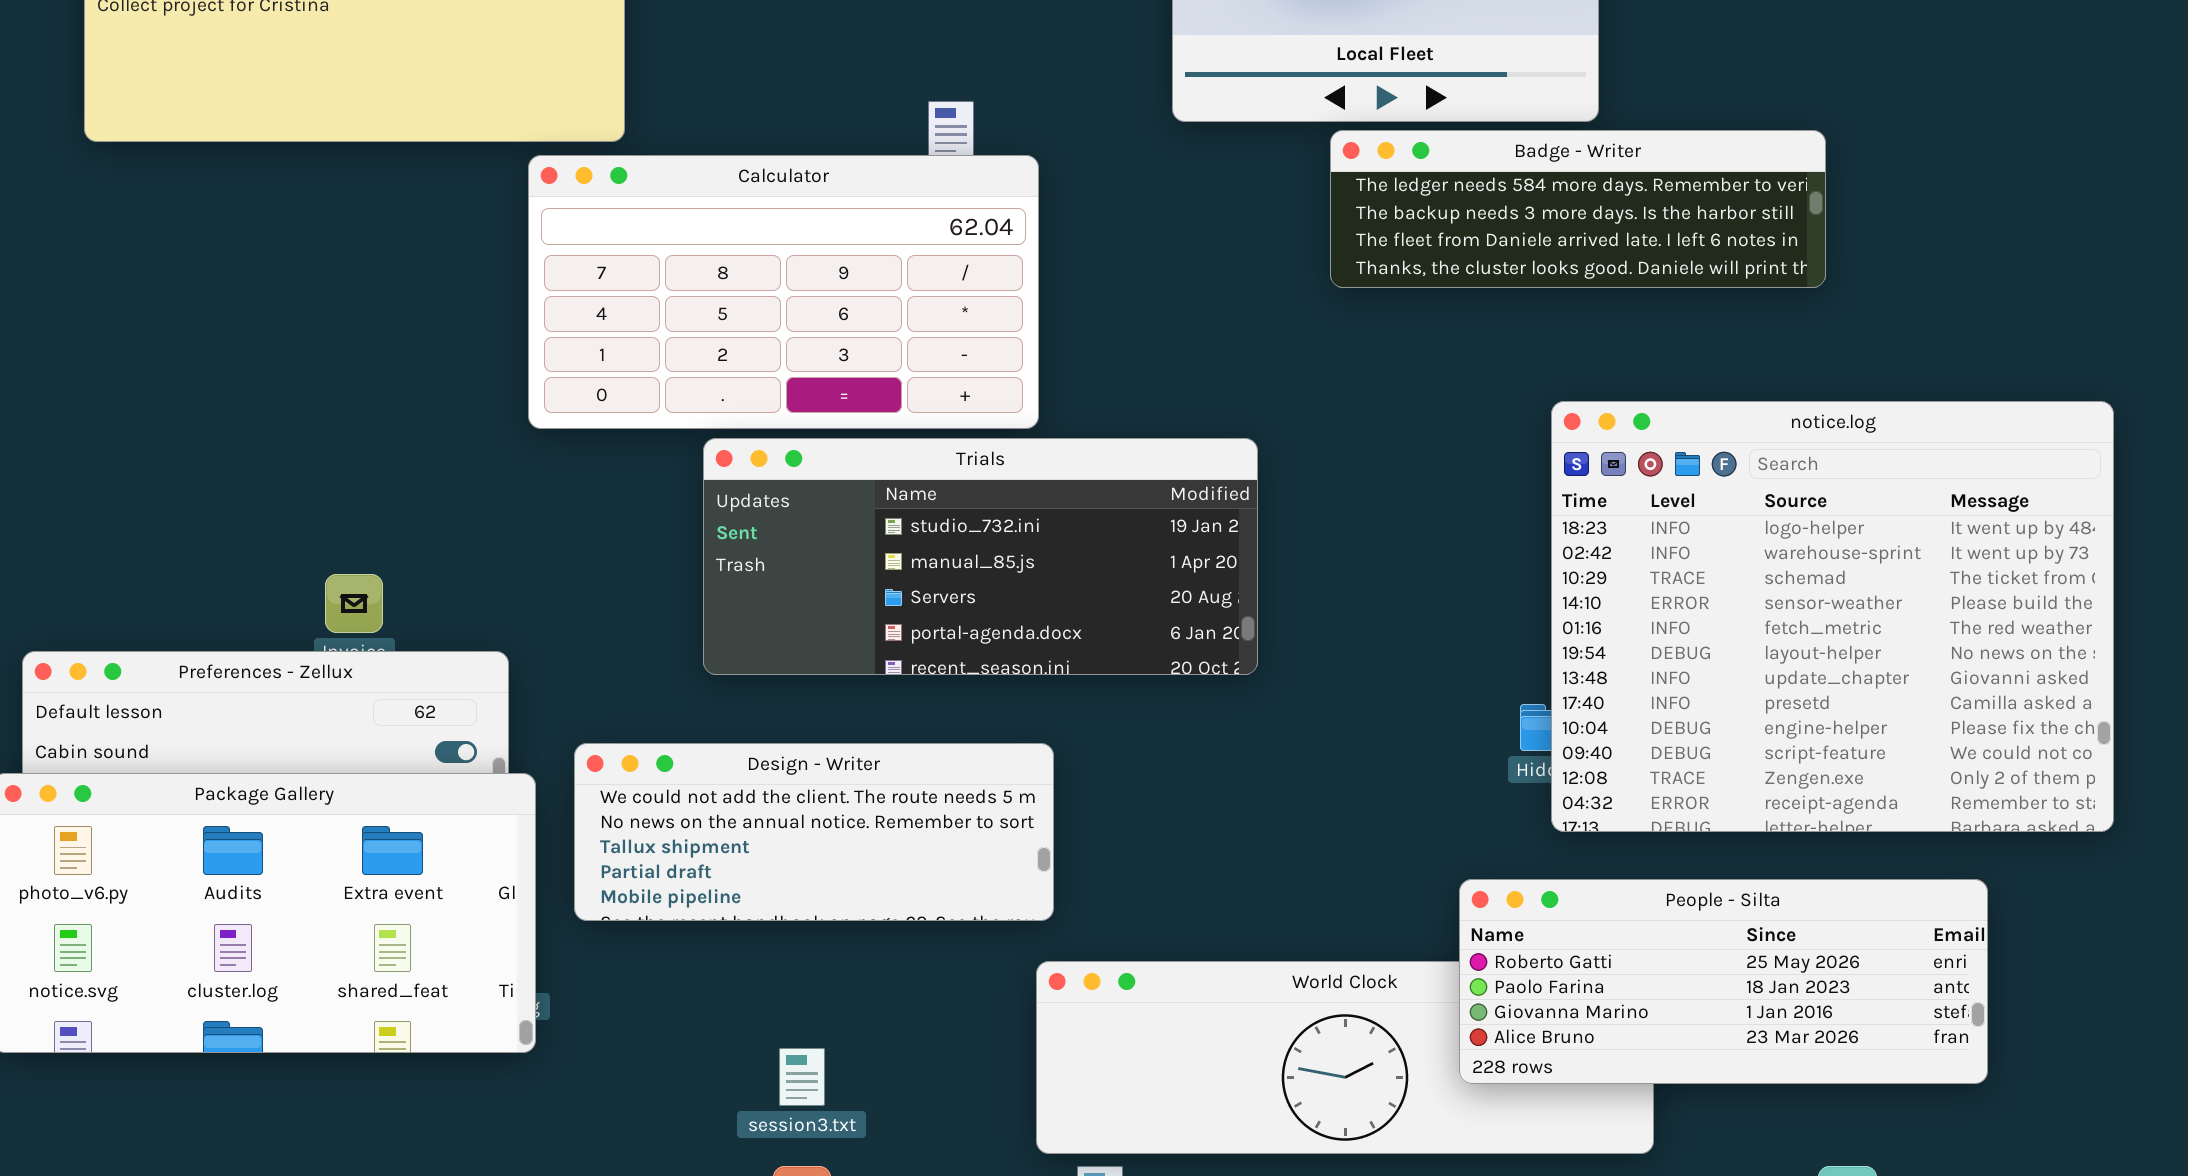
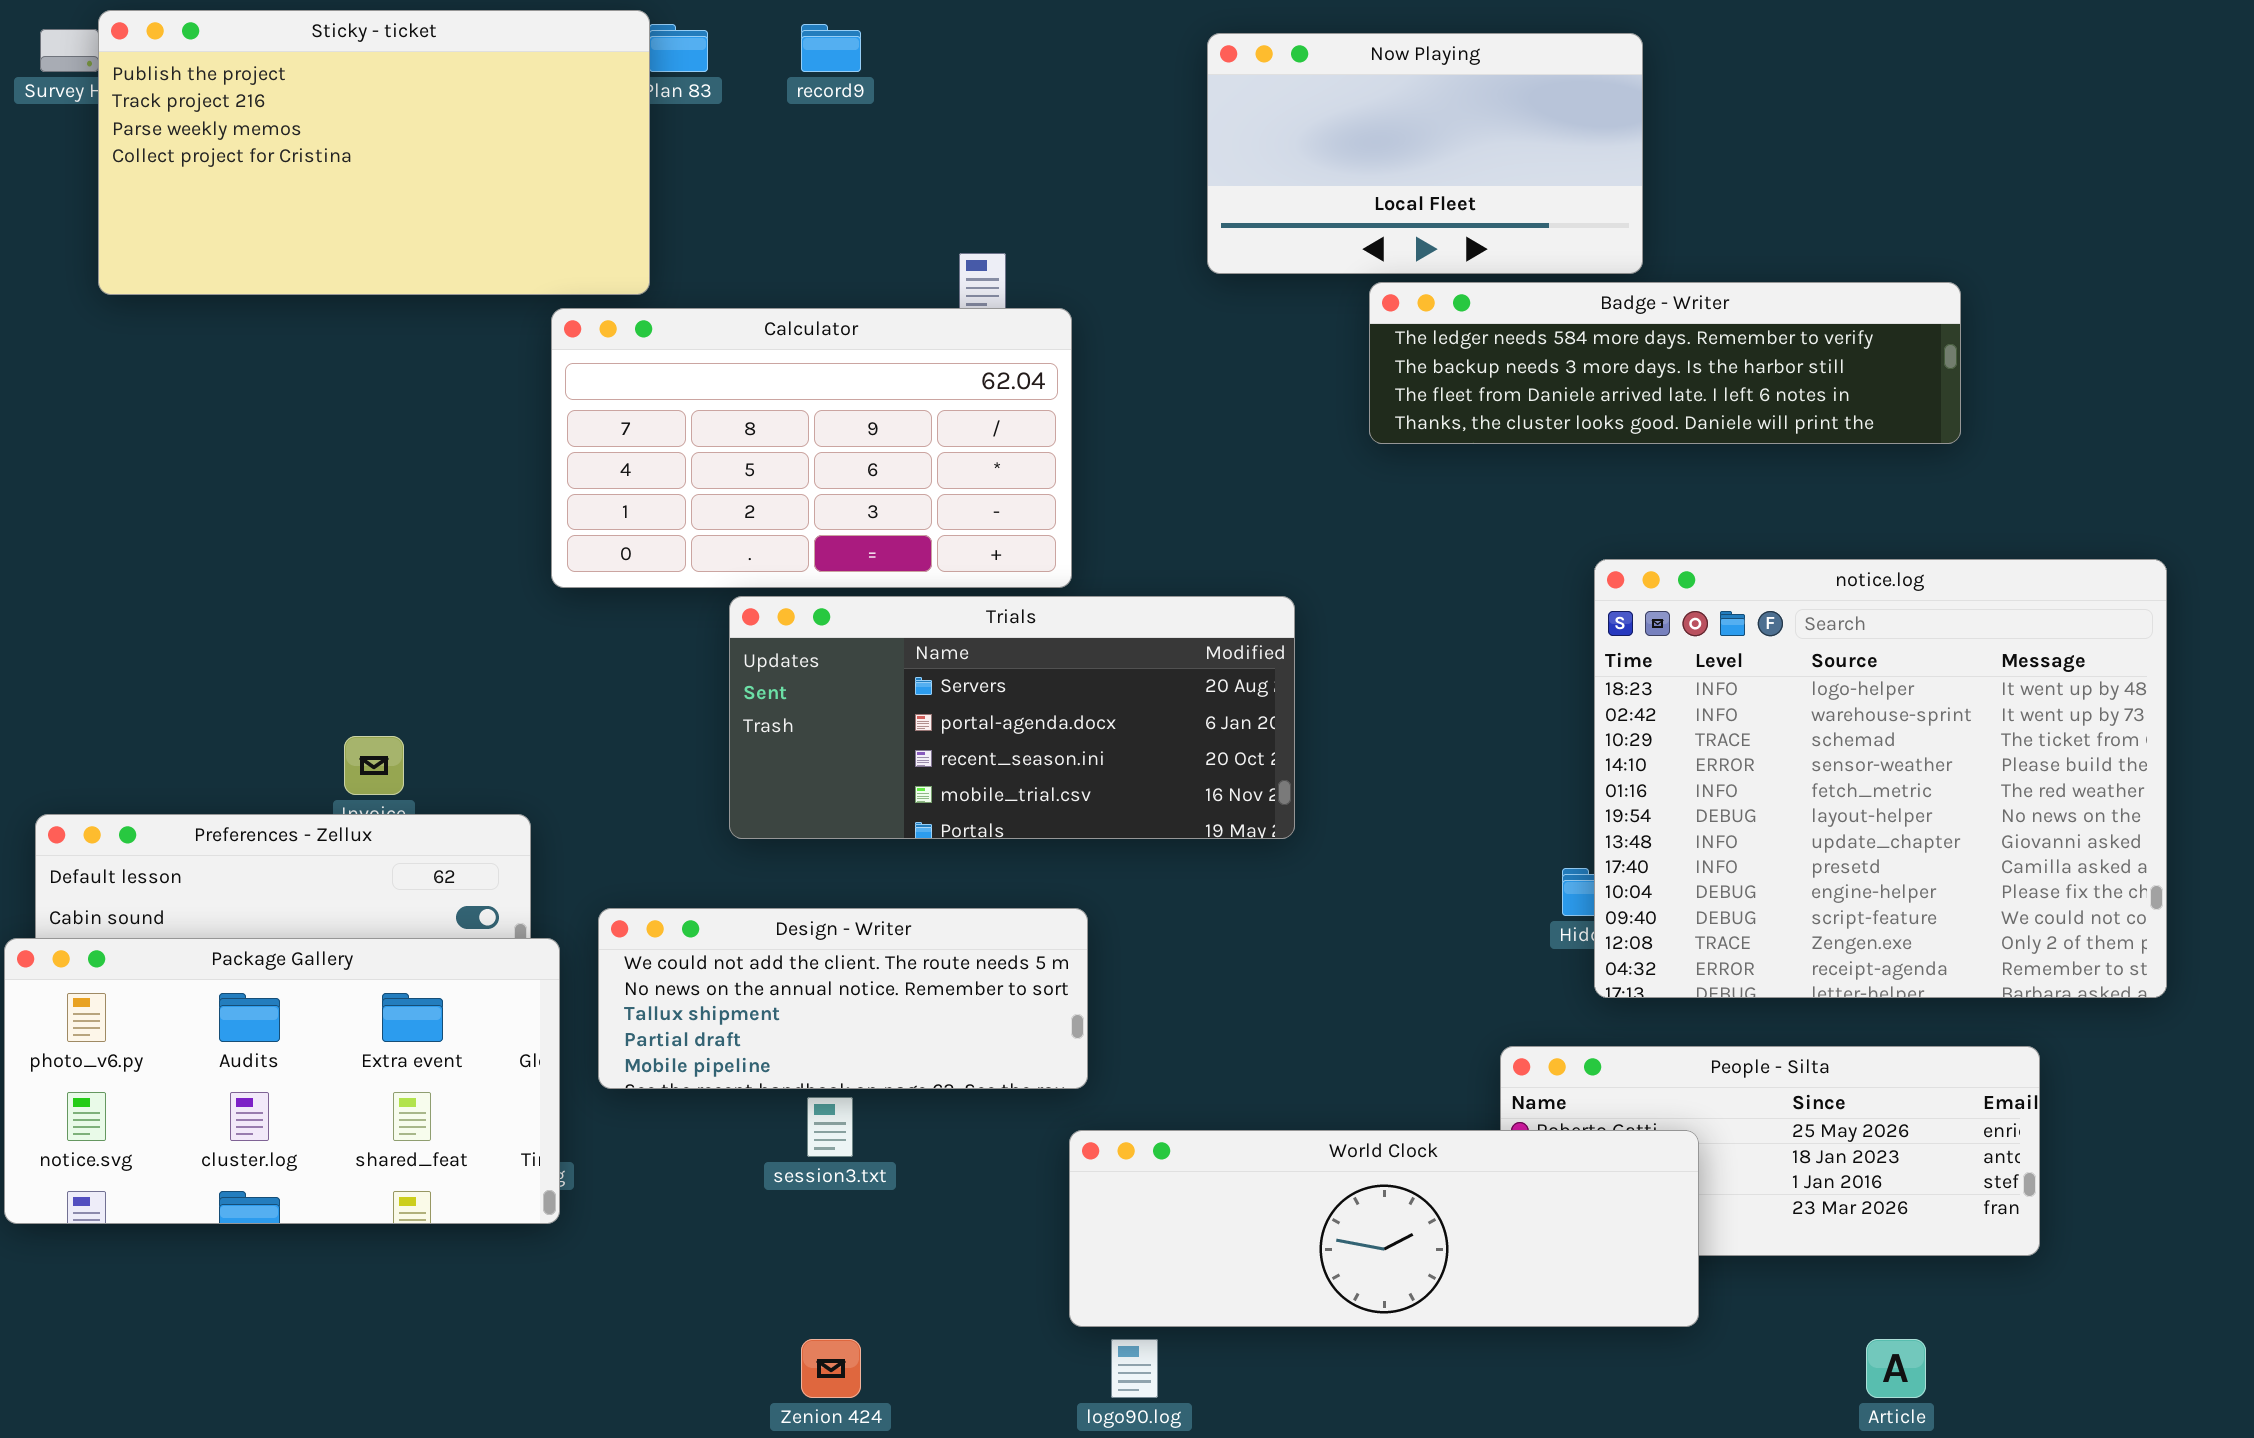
Badge - Writer: [1330,130,1826,288] -> [1369,282,1961,444], resized
Trials: [703,438,1258,675] -> [729,596,1295,839], scrolled down 2 rows
World Clock: [1036,961,1654,1154] -> [1069,1130,1699,1327], raised
session3.txt: [779,1048,825,1106] -> [807,1097,853,1157], moved

